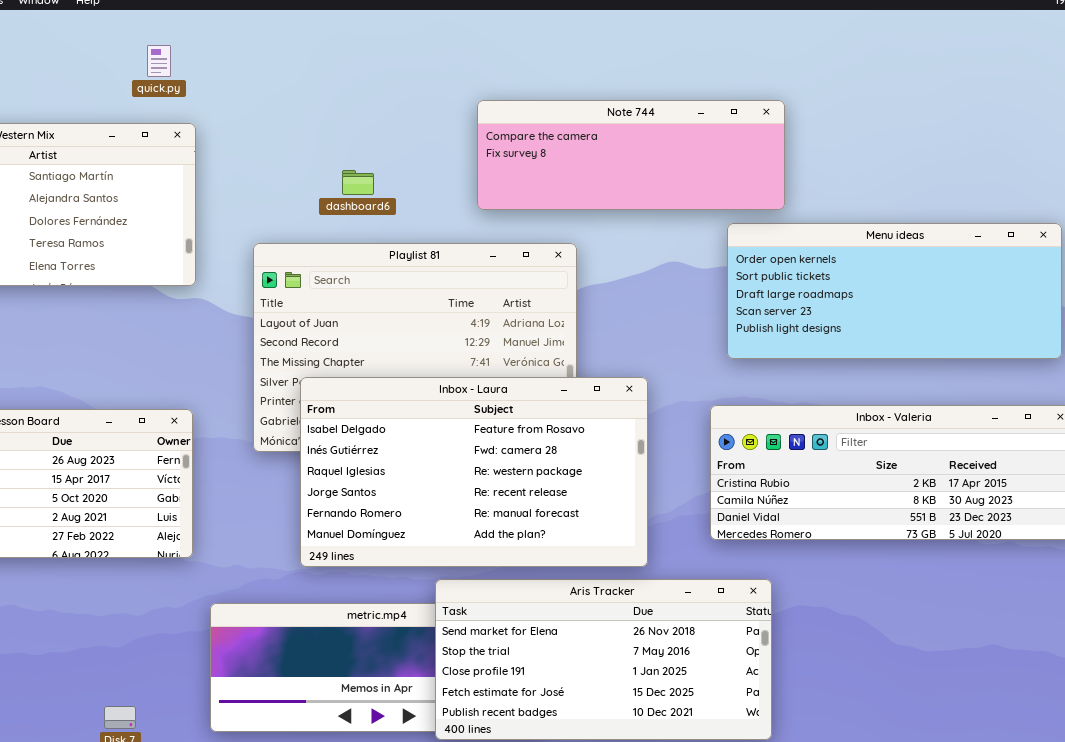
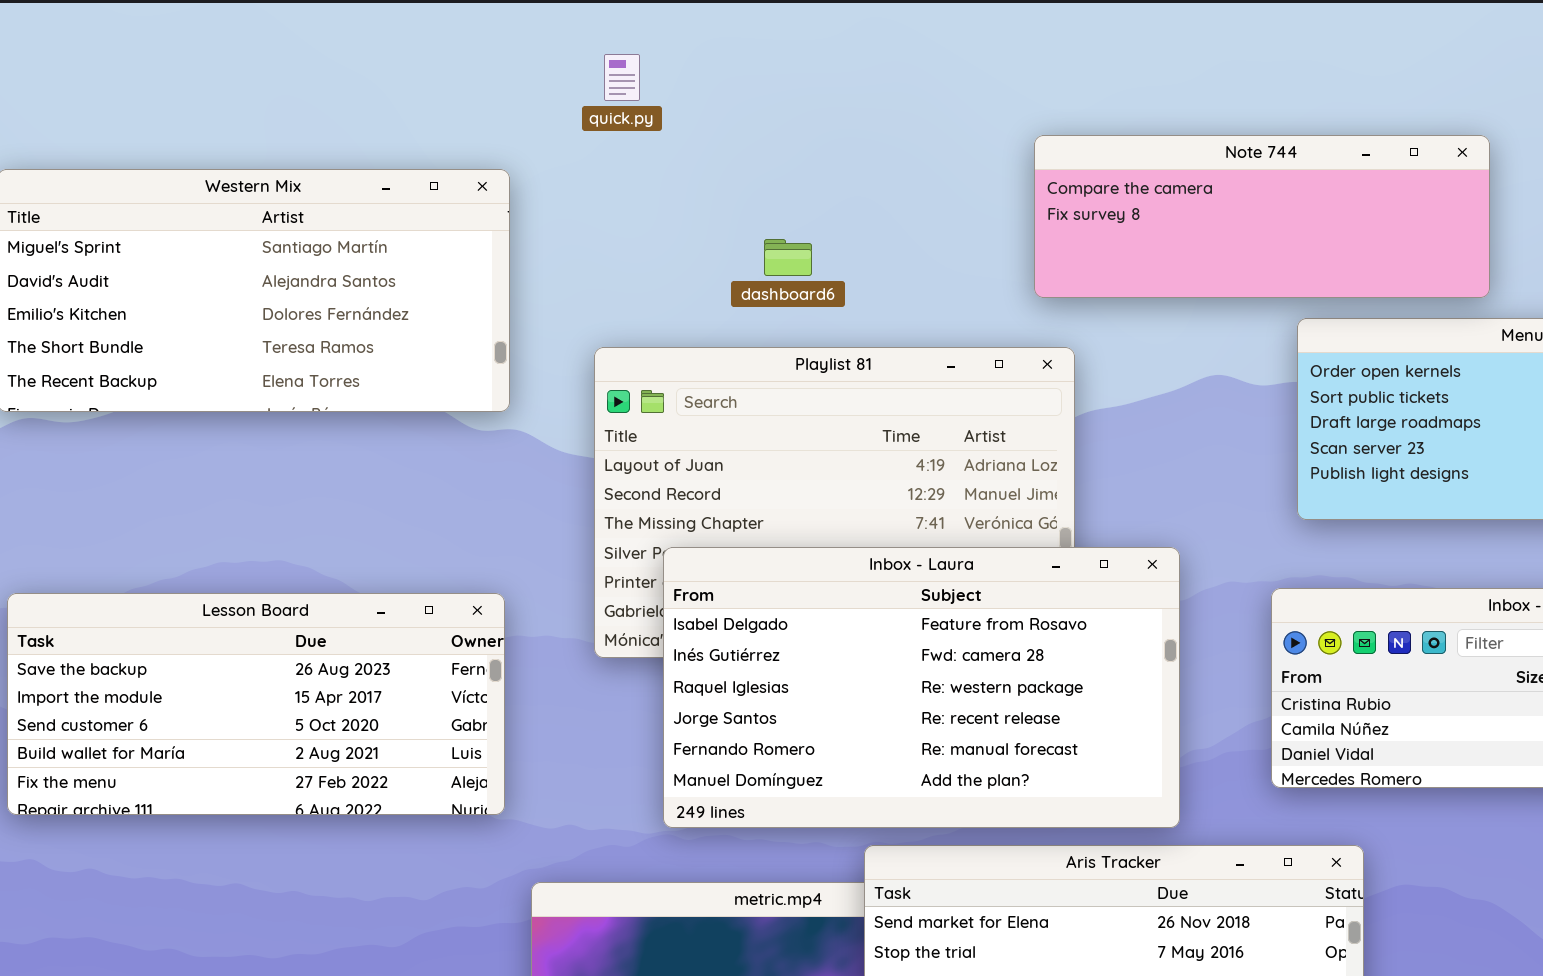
quick.py: [147,45,171,77] -> [604,54,640,101], moved
Note 744: [477,100,785,210] -> [1034,135,1490,298], moved
dashboard6: [342,170,374,195] -> [764,239,812,276], moved

